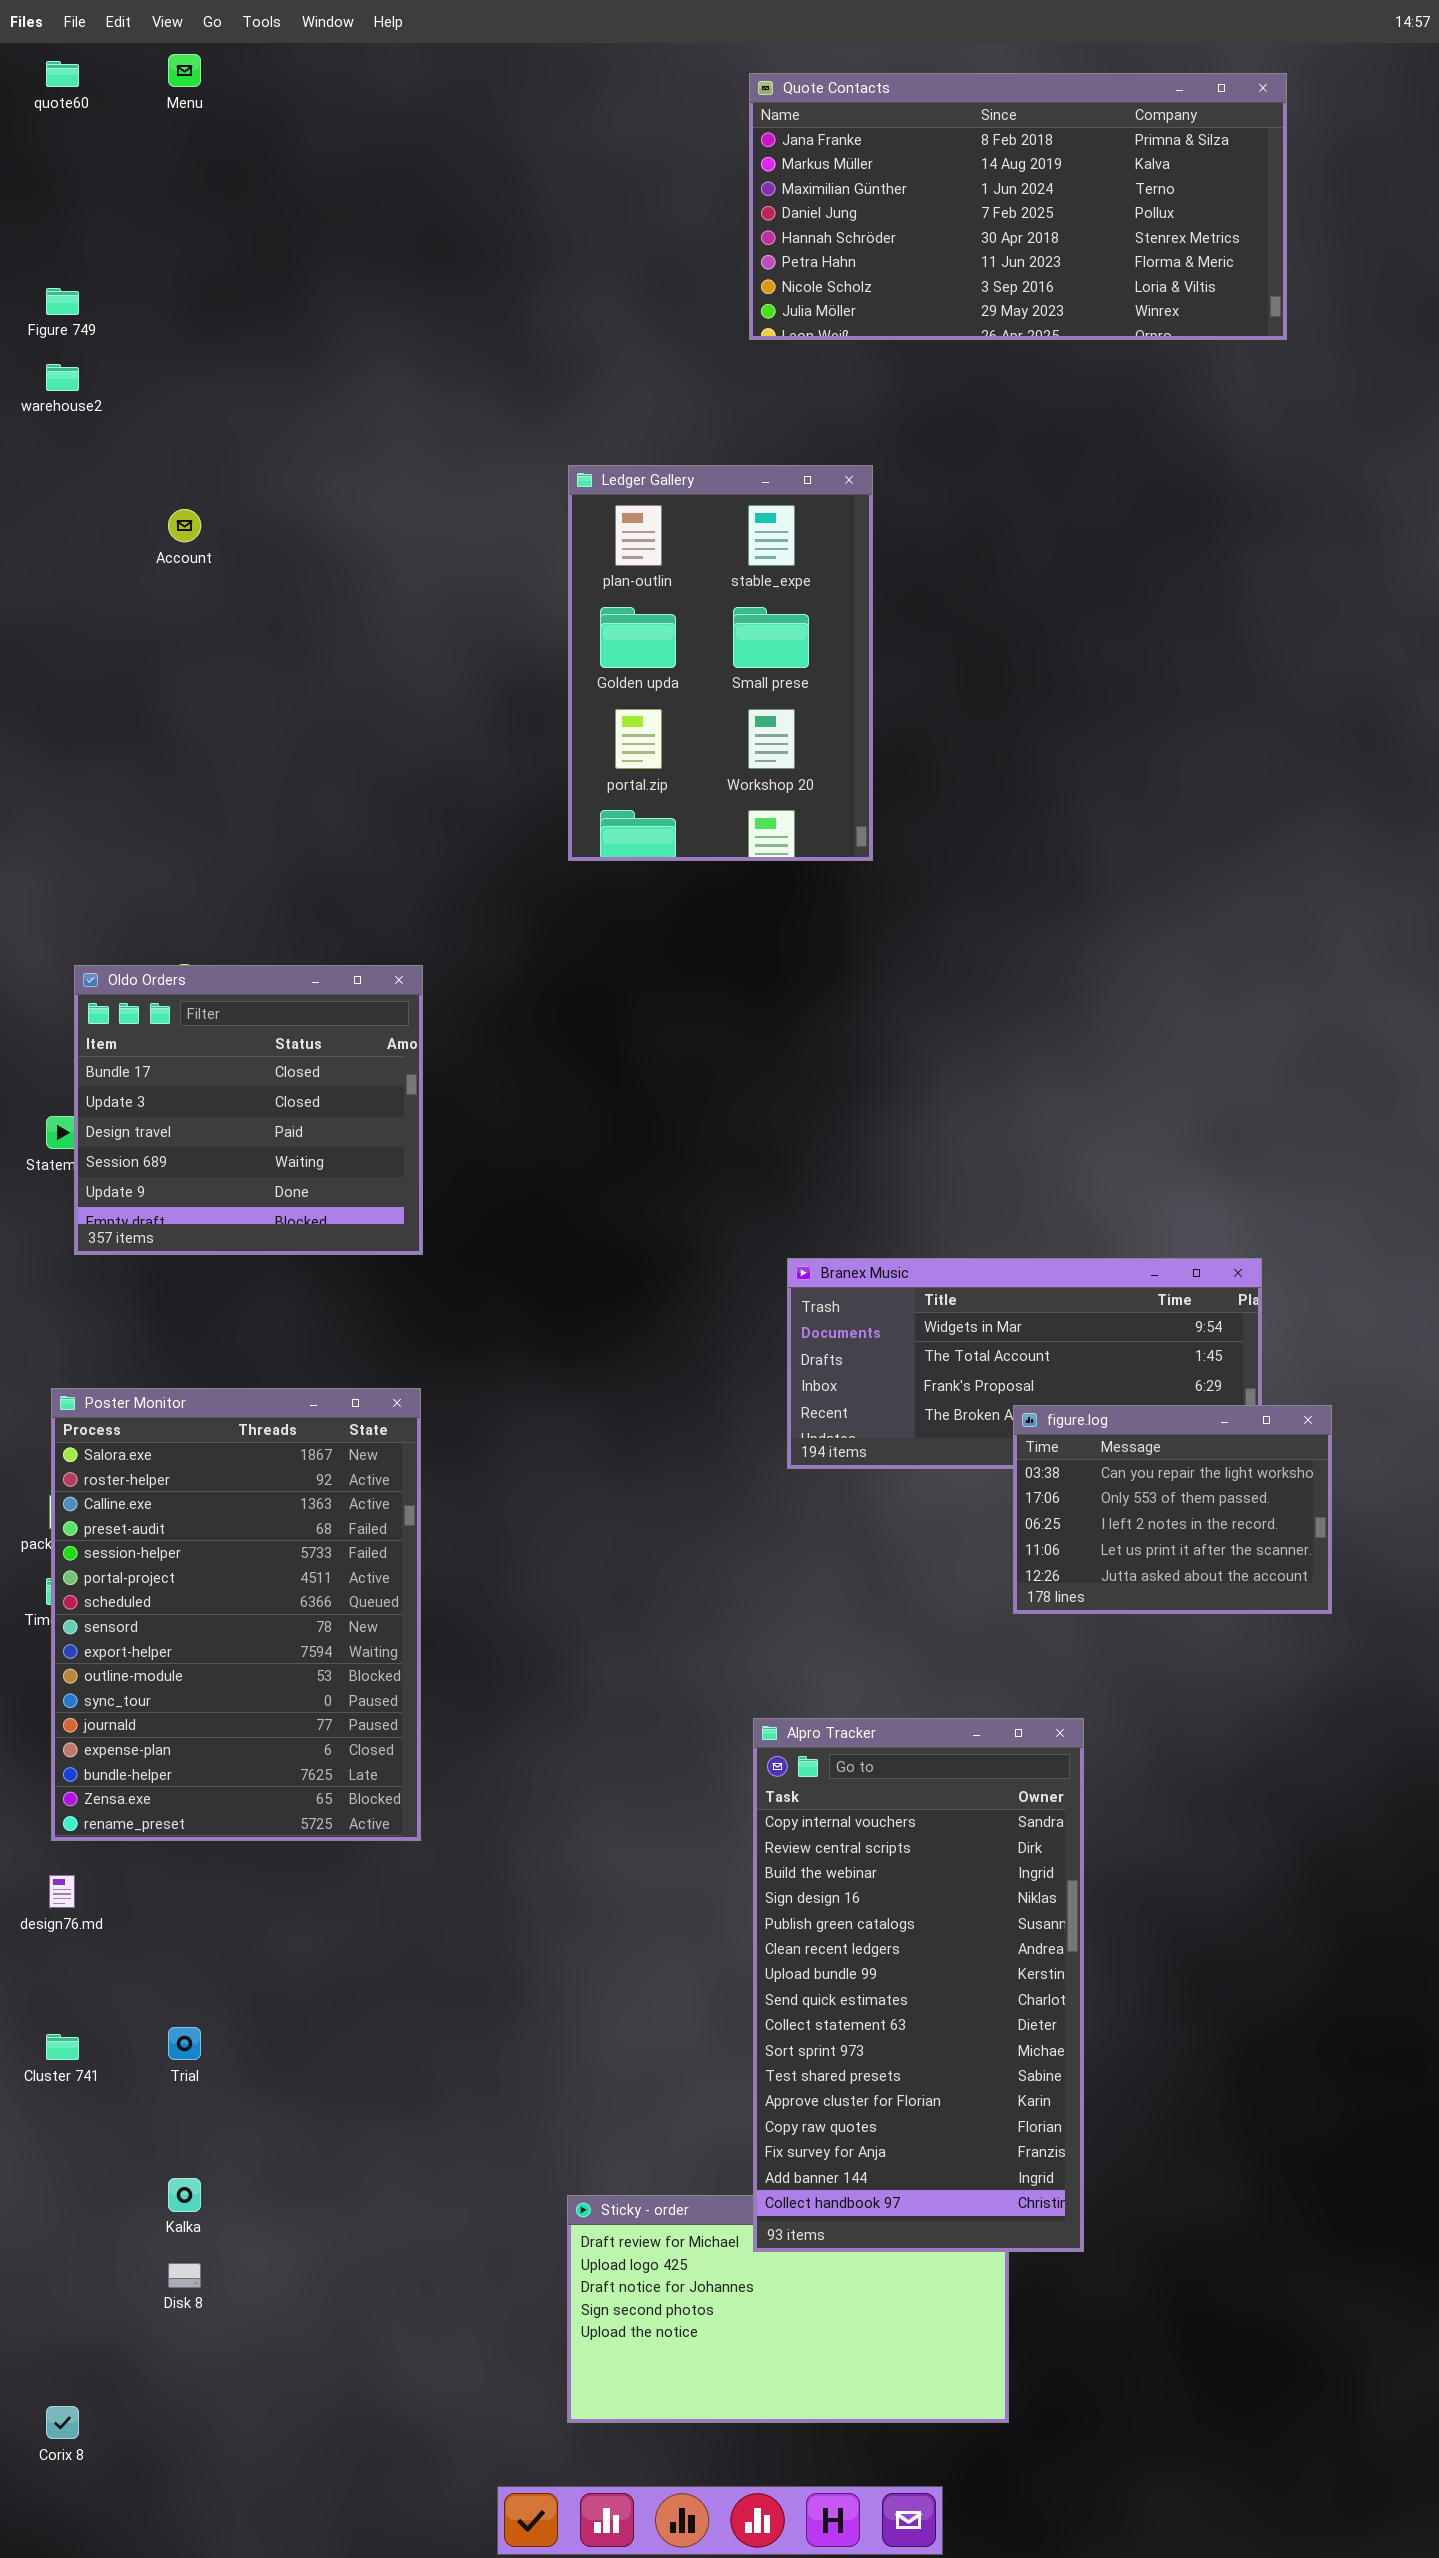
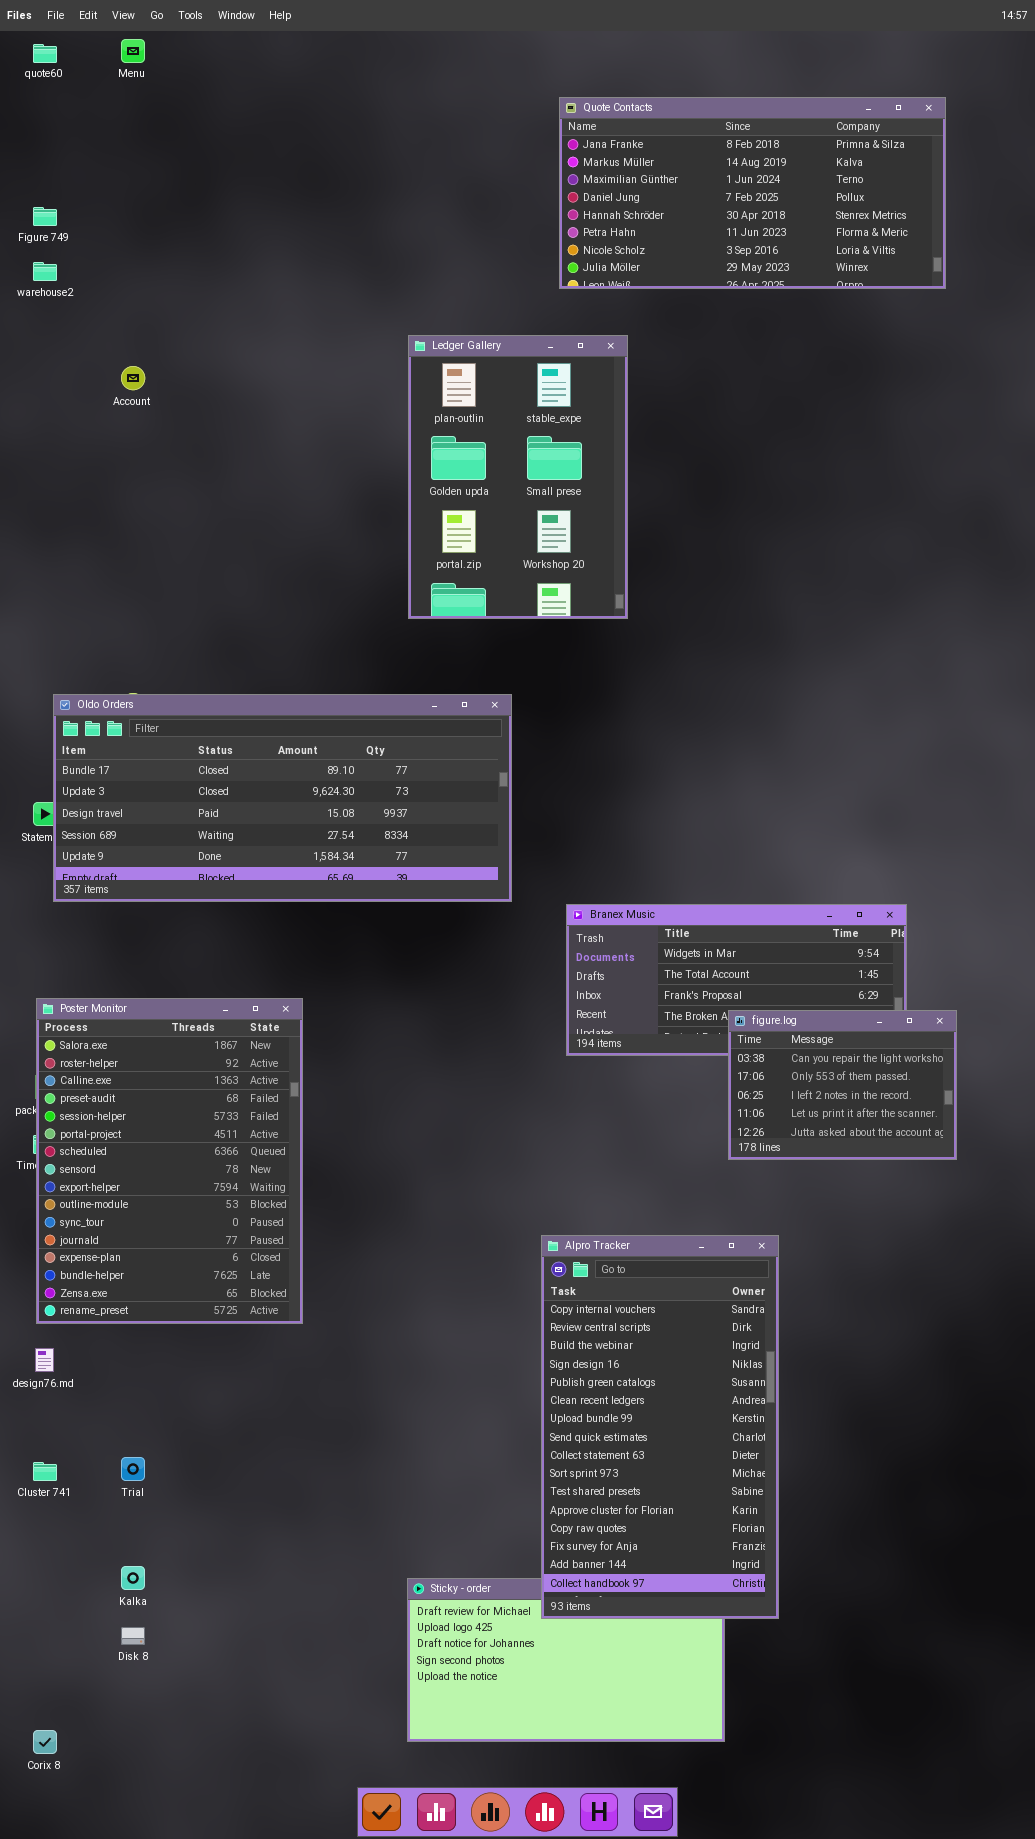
Quote Contacts: [749,73,1287,340] -> [559,97,946,289], moved
Oldo Orders: [74,965,423,1255] -> [53,694,512,902], resized

